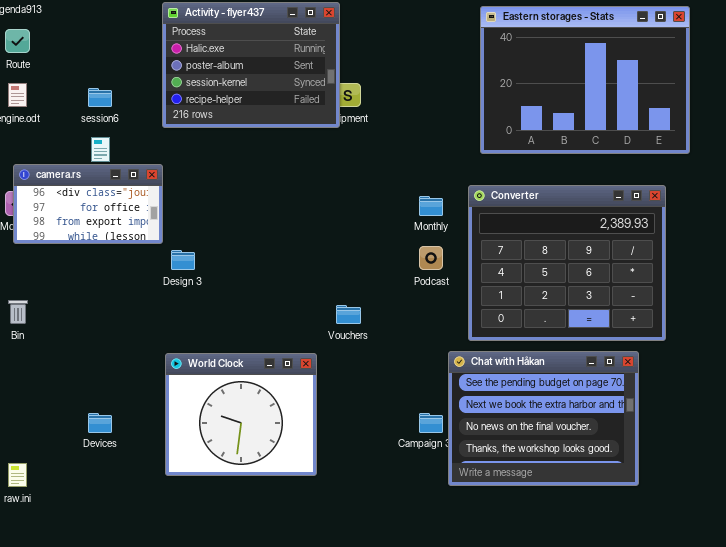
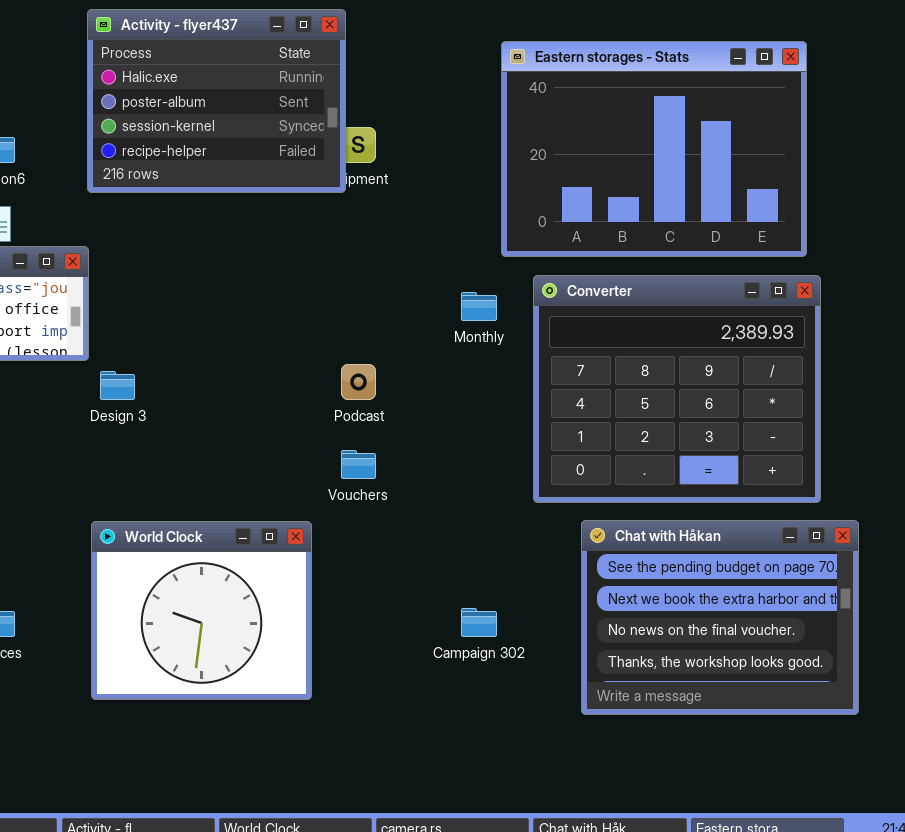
Eastern storages - Stats: [480,6,690,154] -> [501,41,807,257], moved
Podcast: [419,246,443,270] -> [341,364,376,400], moved
Chat with Håkan: [448,351,639,486] -> [581,520,859,715], moved

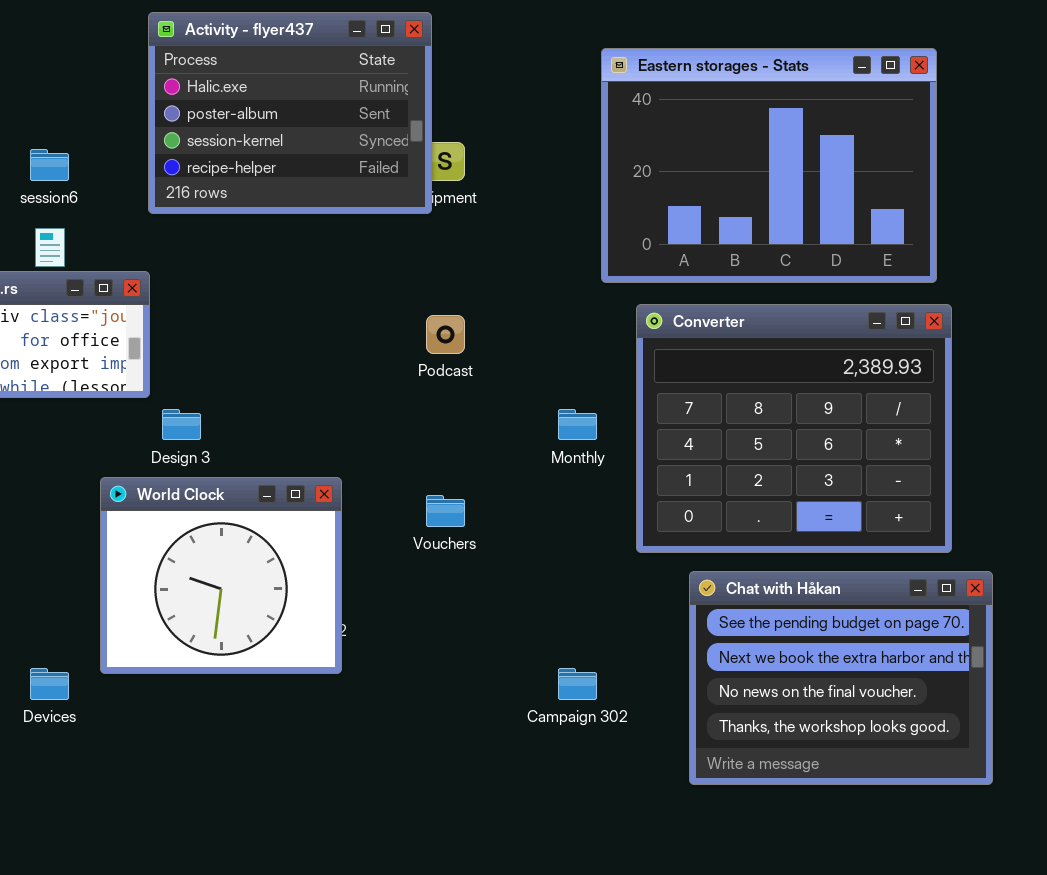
Monthly: [461,292,497,321] -> [558,409,597,440], moved
Podcast: [341,364,376,400] -> [426,315,465,354], moved
World Clock: [91,521,312,700] -> [100,477,342,674], moved

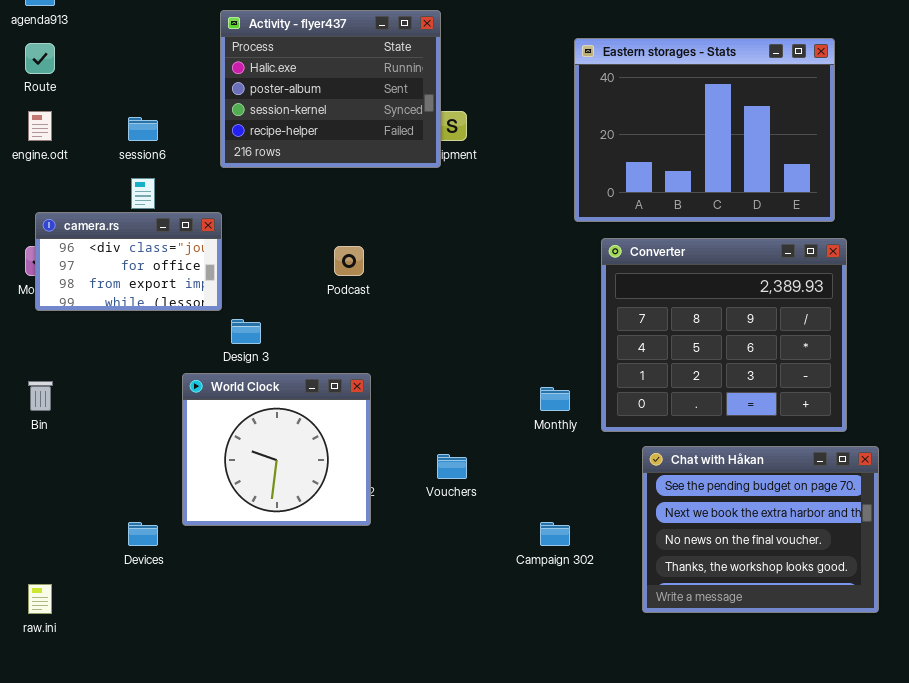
Podcast: [426,315,465,354] -> [334,246,364,276], moved
Monthly: [558,409,597,440] -> [540,387,570,411], moved
Vouchers: [426,495,465,527] -> [437,454,467,479], moved

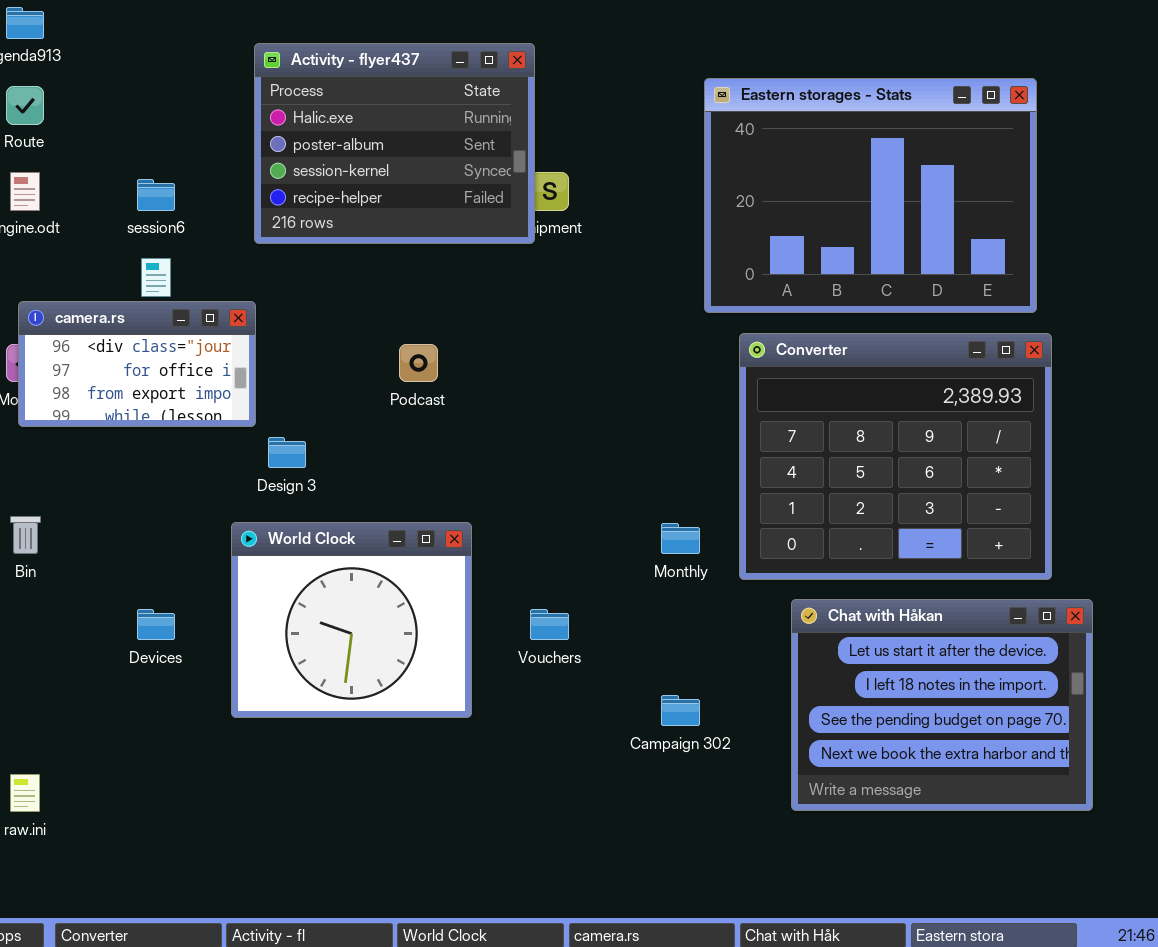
World Clock: [182,373,371,526] -> [231,522,472,718], moved
Chat with Håkan: [642,446,879,613] -> [791,599,1093,811], scrolled up 2 rows
Devices: [128,522,158,546] -> [137,609,175,640], moved

